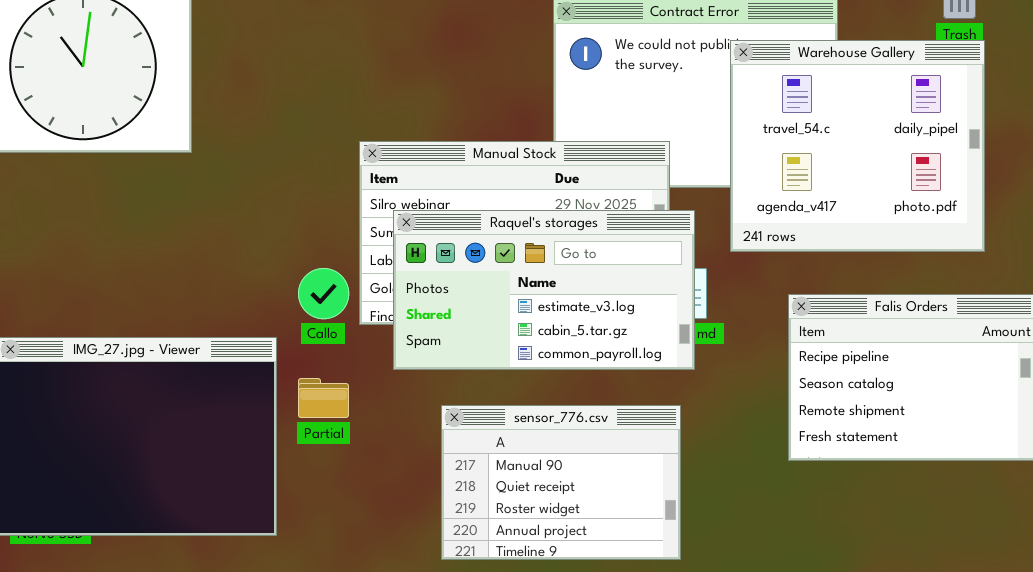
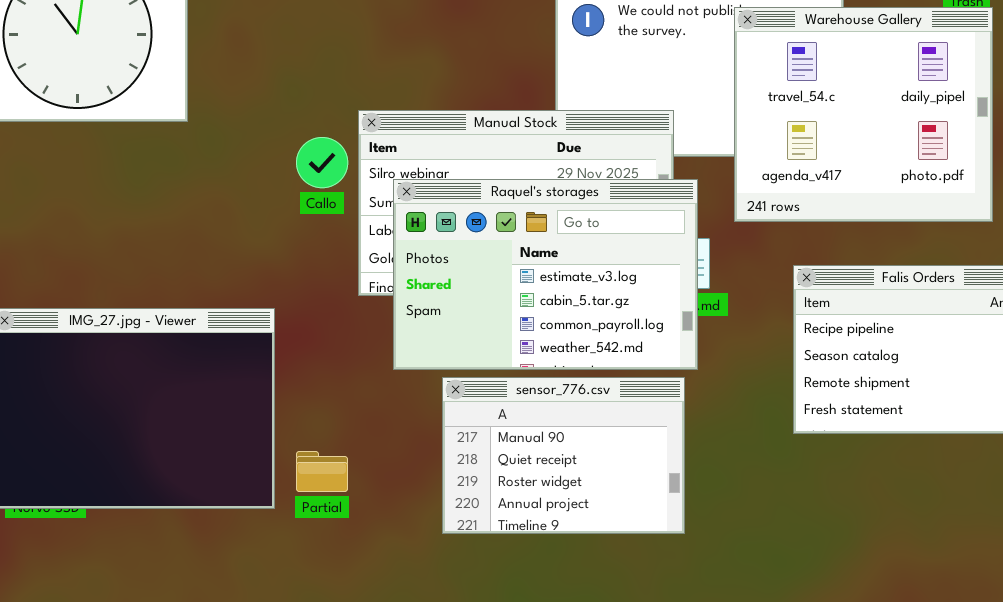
Raquel's storages: [393,210,695,370] -> [393,179,698,370], resized
Callo: [298,268,349,319] -> [296,137,348,188], moved
Partial: [298,378,349,418] -> [296,451,348,492], moved

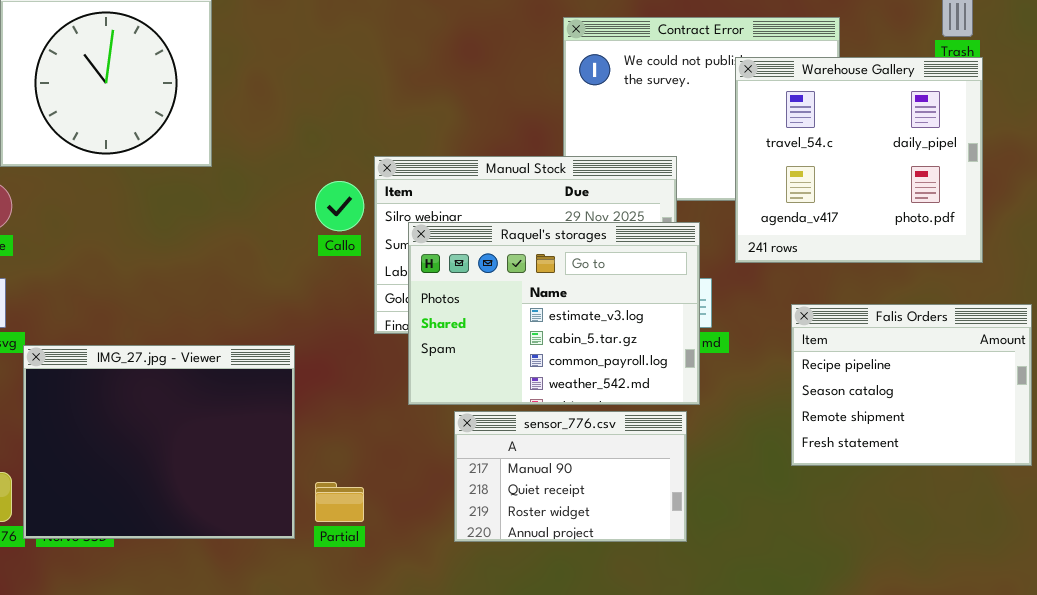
sensor_776.csv: [442,377,685,534] -> [454,411,687,542], resized

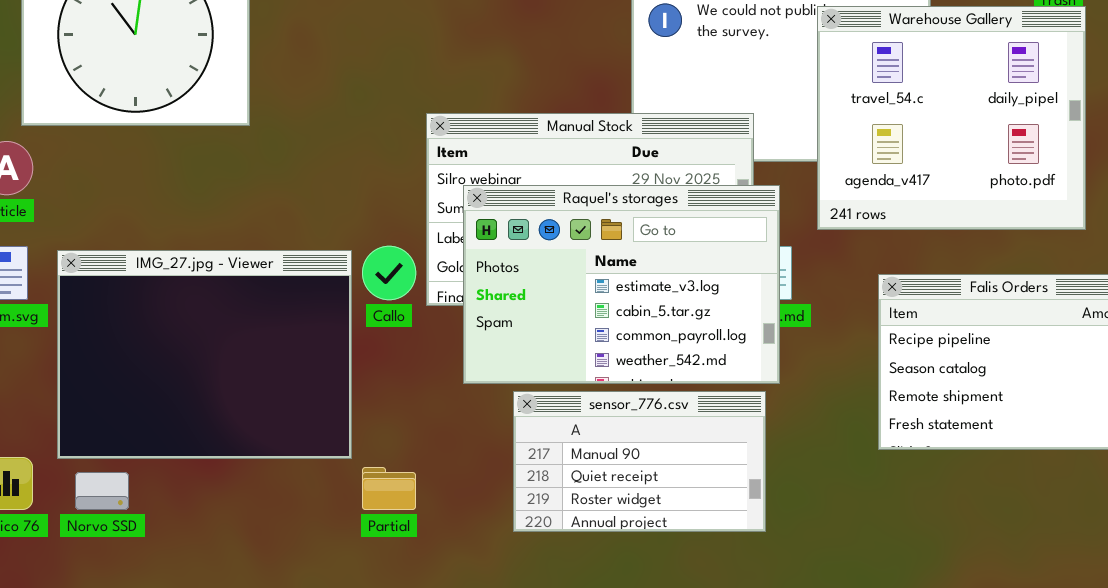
Callo: [315,181,364,231] -> [362,246,416,300], moved
IMG_27.jpg - Viewer: [23,345,295,539] -> [57,250,352,459], moved

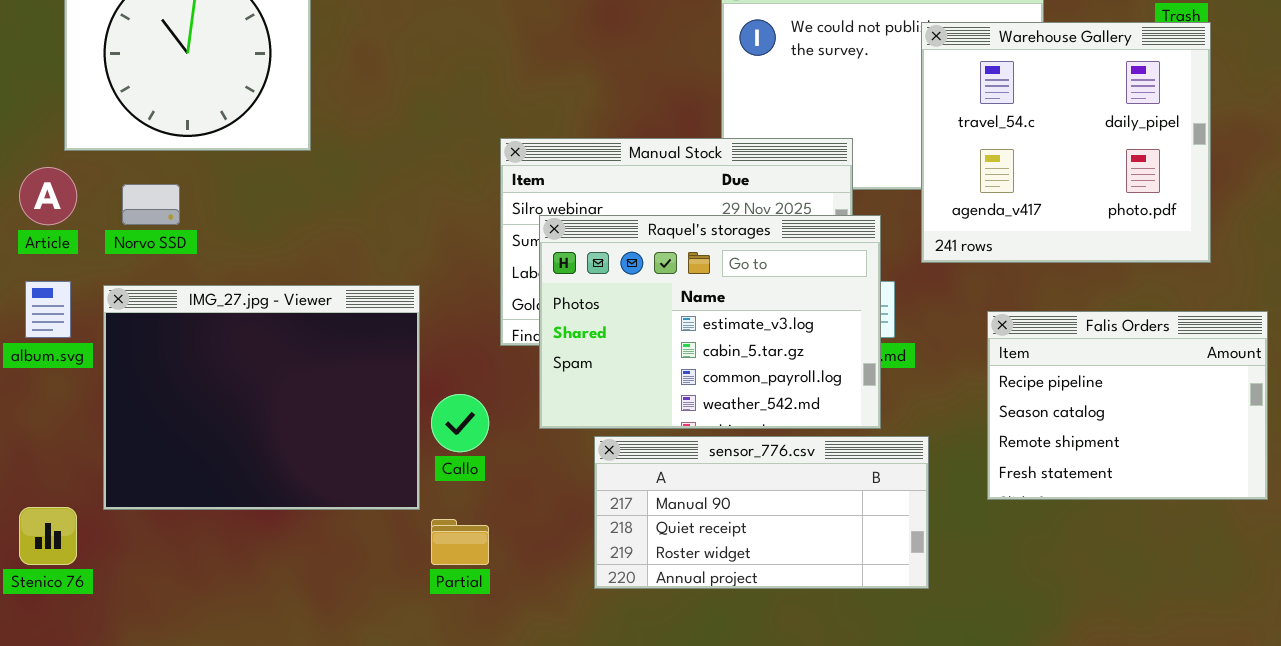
Callo: [362,246,416,300] -> [431,394,489,452], moved
sensor_776.csv: [513,391,766,532] -> [594,436,929,589], resized
Norvo SSD: [75,472,129,510] -> [122,184,180,225], moved

